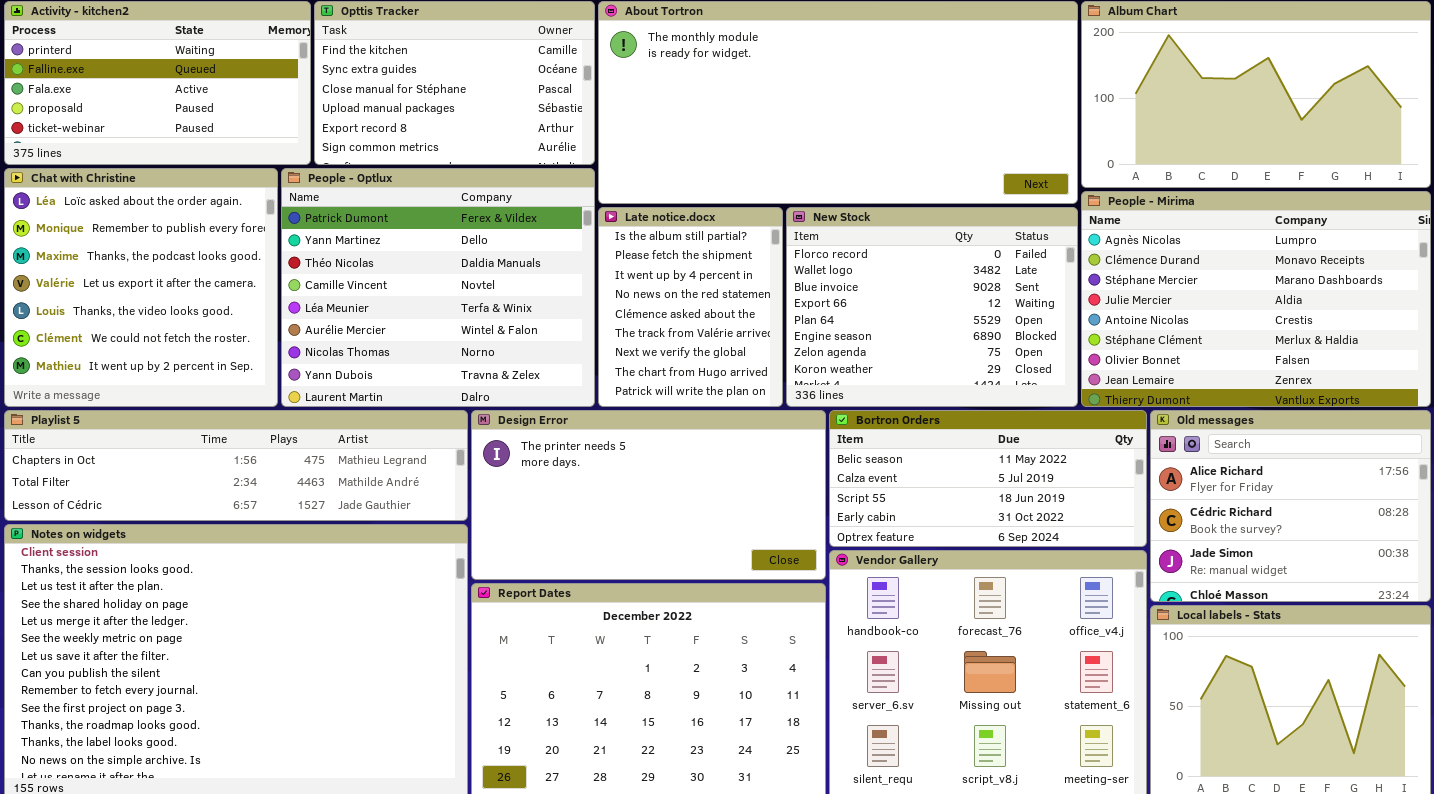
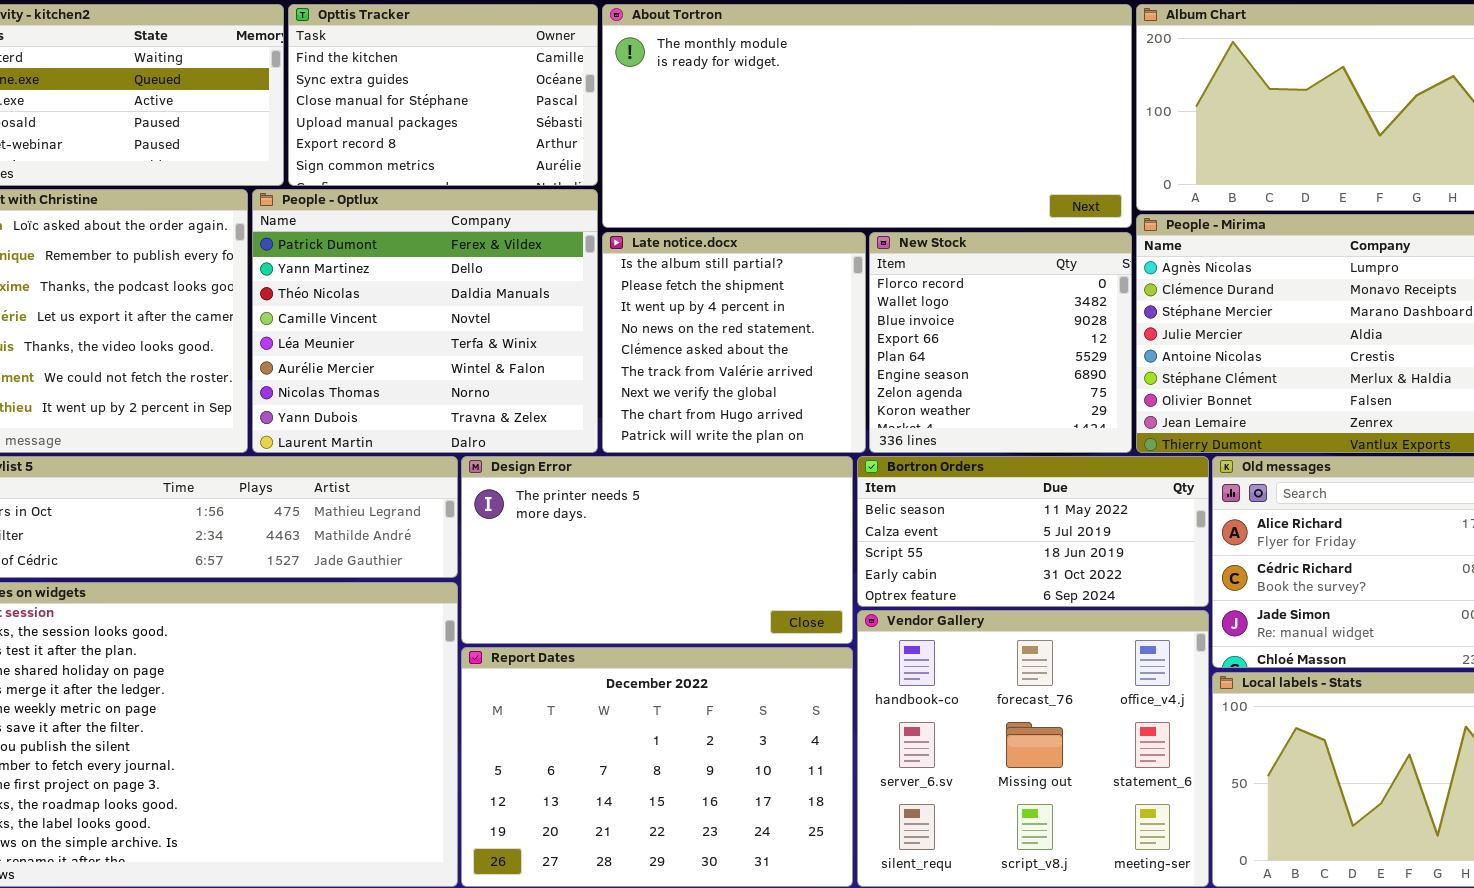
Late notice.docx: [598,207,783,407] -> [602,232,866,453], resized
New Stock: [786,207,1078,407] -> [869,232,1132,453], resized

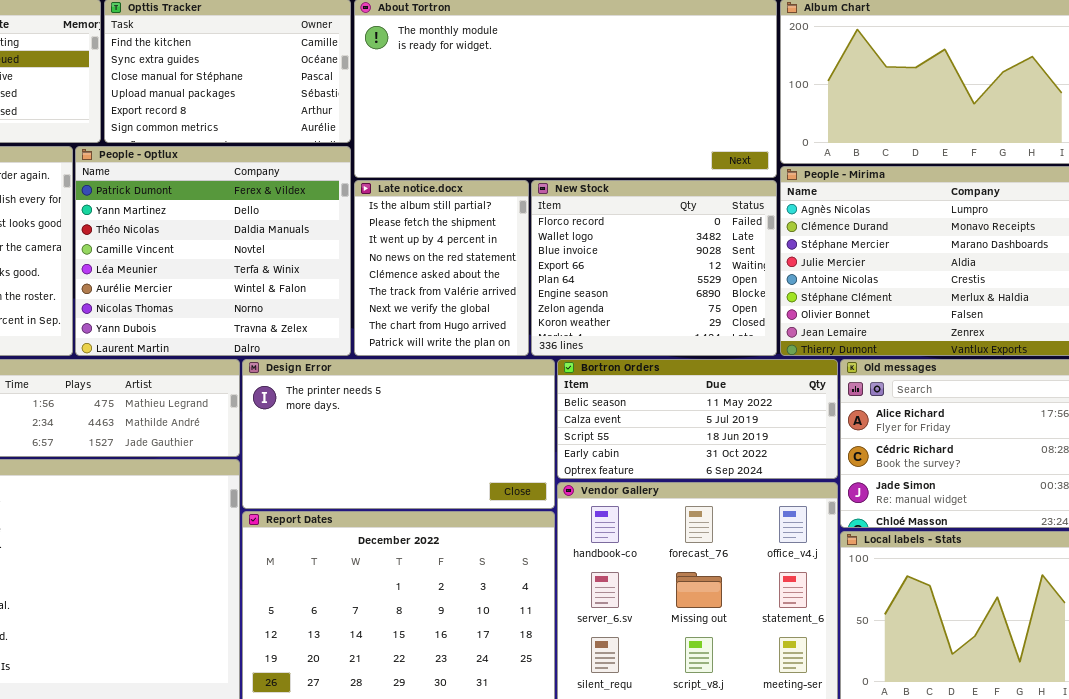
Late notice.docx: [602,232,866,453] -> [354,180,529,356], resized
New Stock: [869,232,1132,453] -> [531,180,777,356], resized

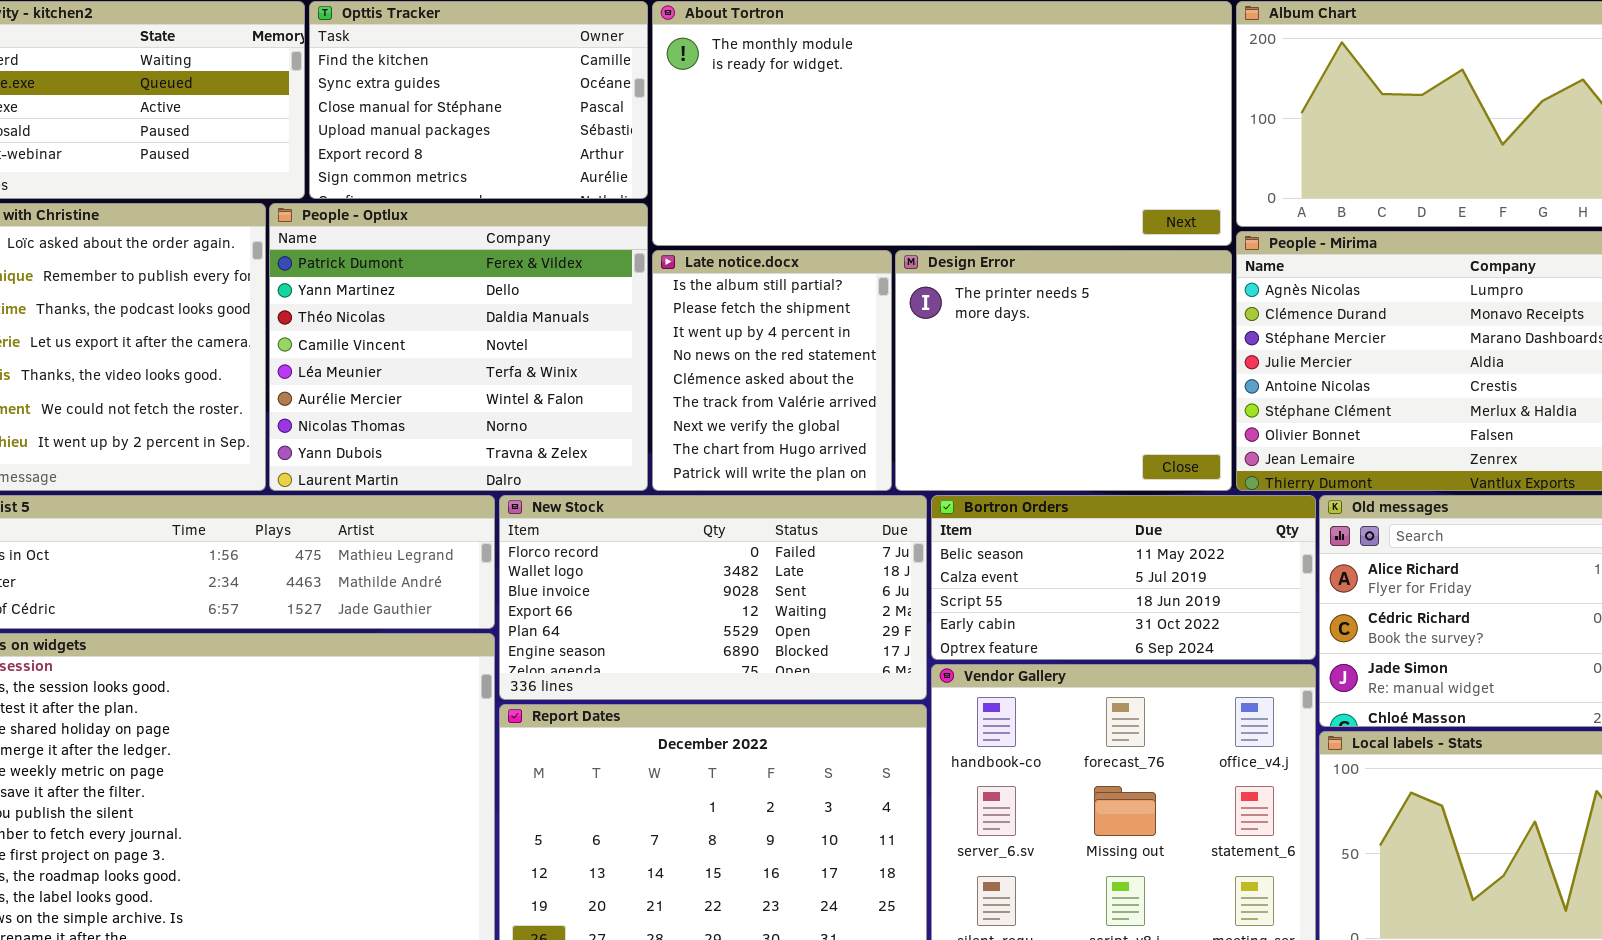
New Stock: [531,180,777,356] -> [499,495,927,700], moved, resized
Design Error: [242,359,555,509] -> [895,250,1232,491], moved, resized

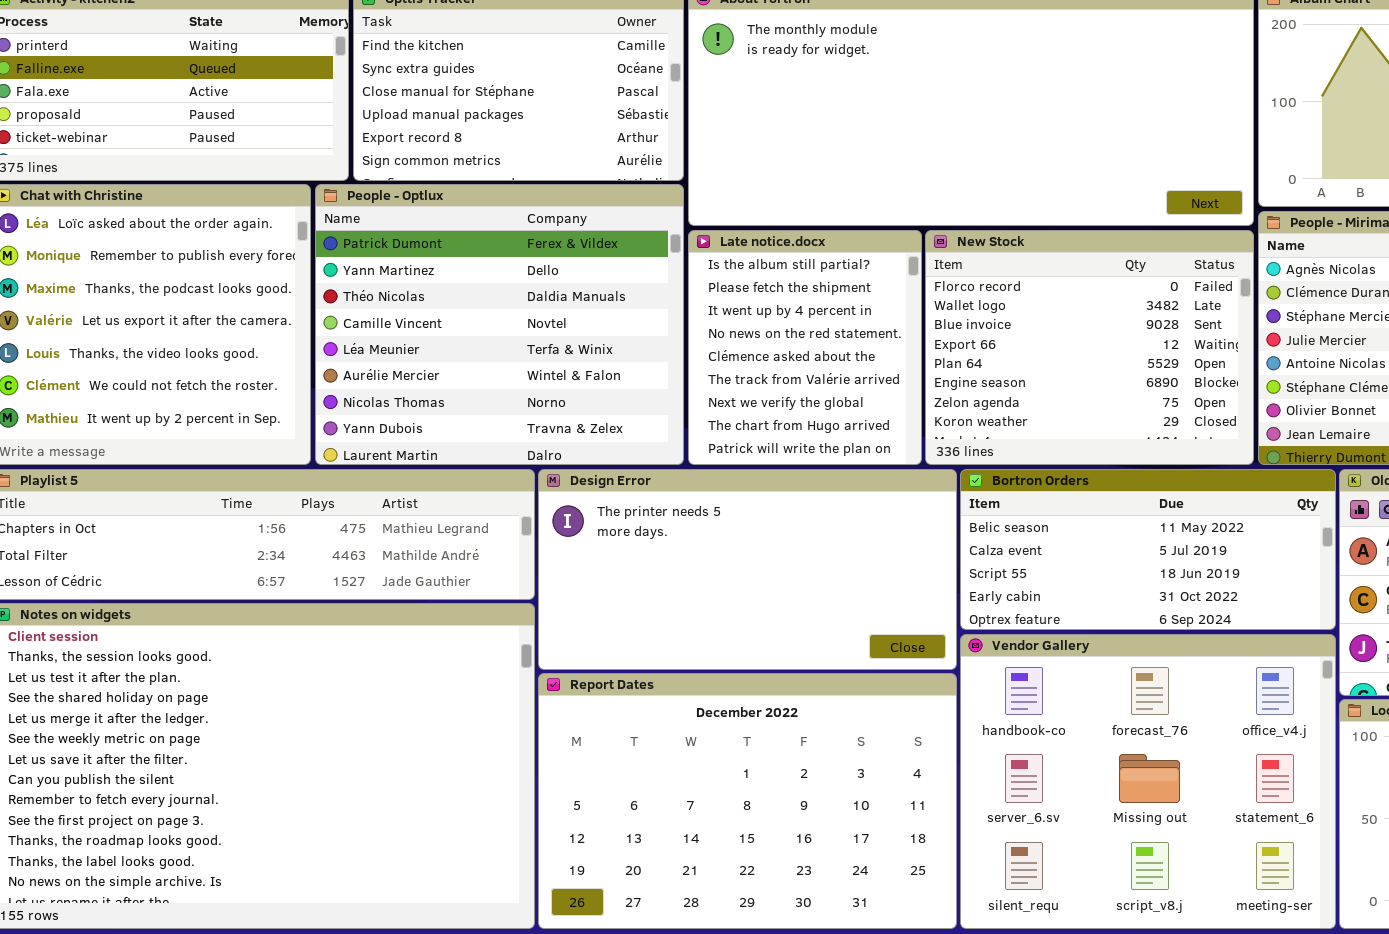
Design Error: [895,250,1232,491] -> [538,469,957,670], moved, resized
New Stock: [499,495,927,700] -> [925,230,1254,465], moved, resized

